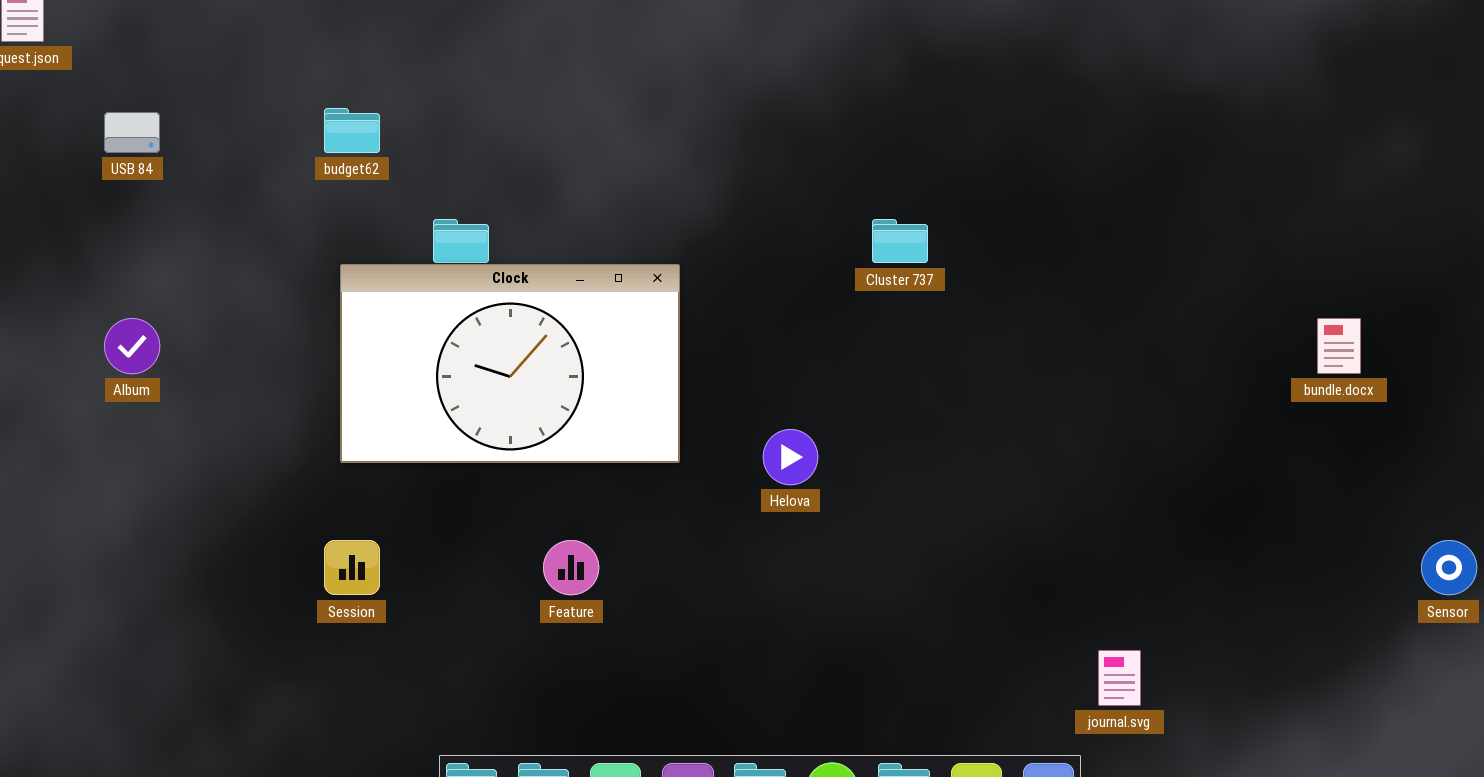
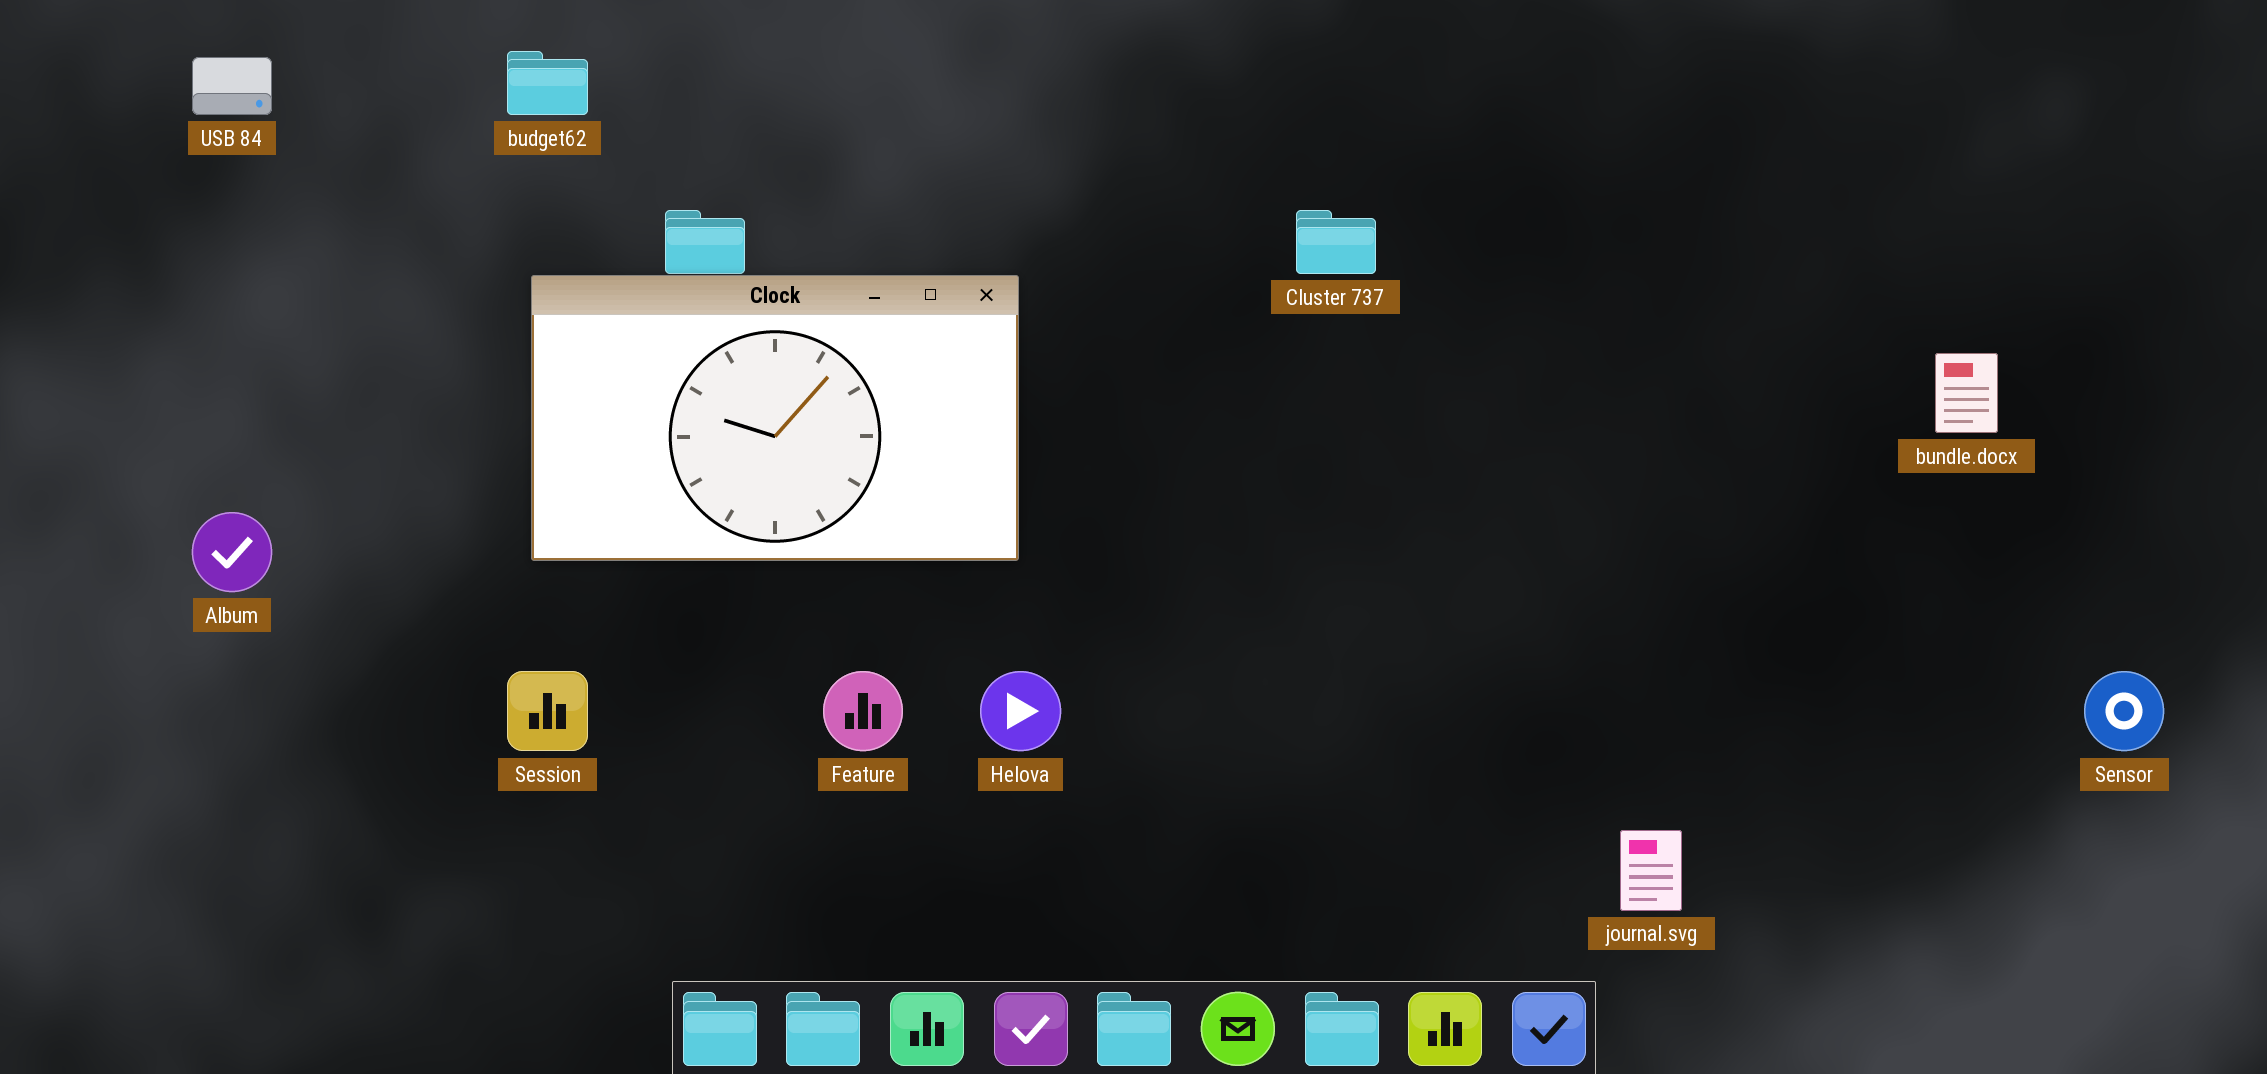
Album: [104,318,160,374] -> [192,512,272,592], moved
Helova: [763,429,818,485] -> [980,671,1061,751], moved

